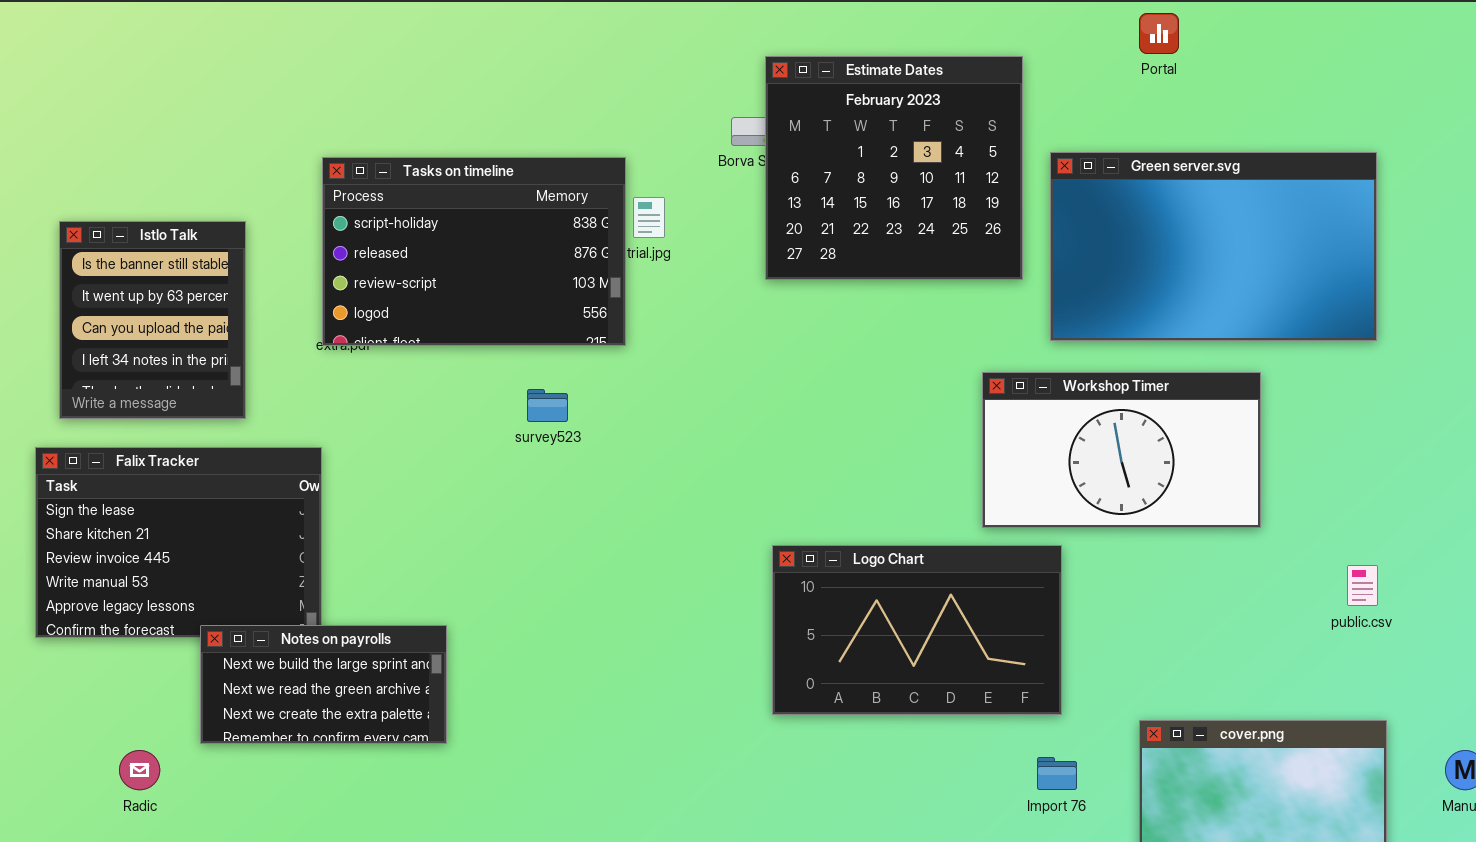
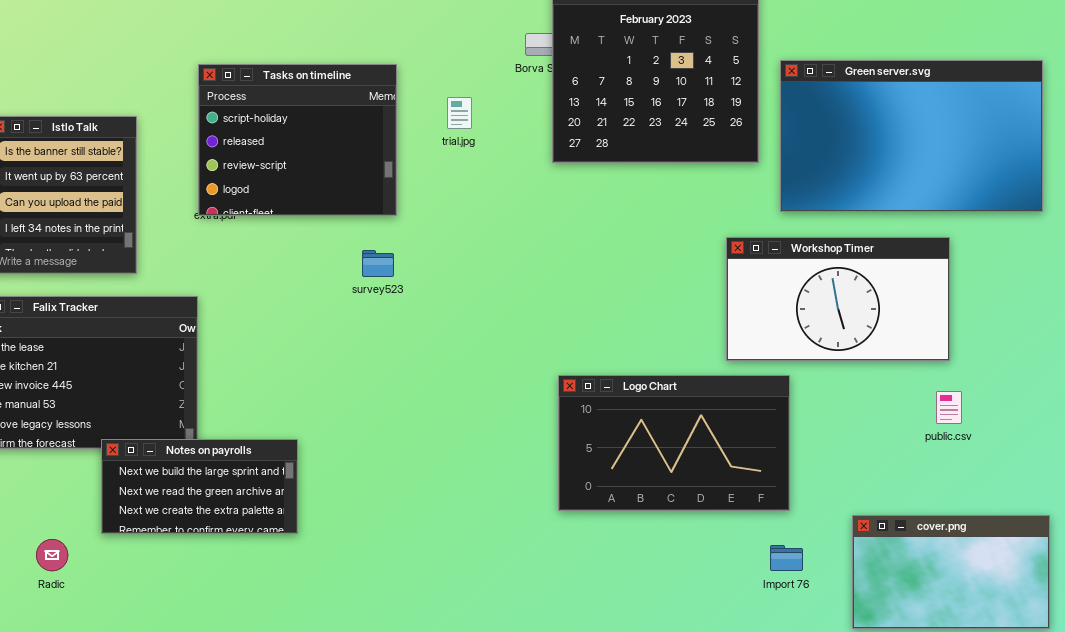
Tasks on timeline: [322,157,626,346] -> [198,64,397,216], resized
public.csv: [1347,565,1378,606] -> [936,391,962,424], moved

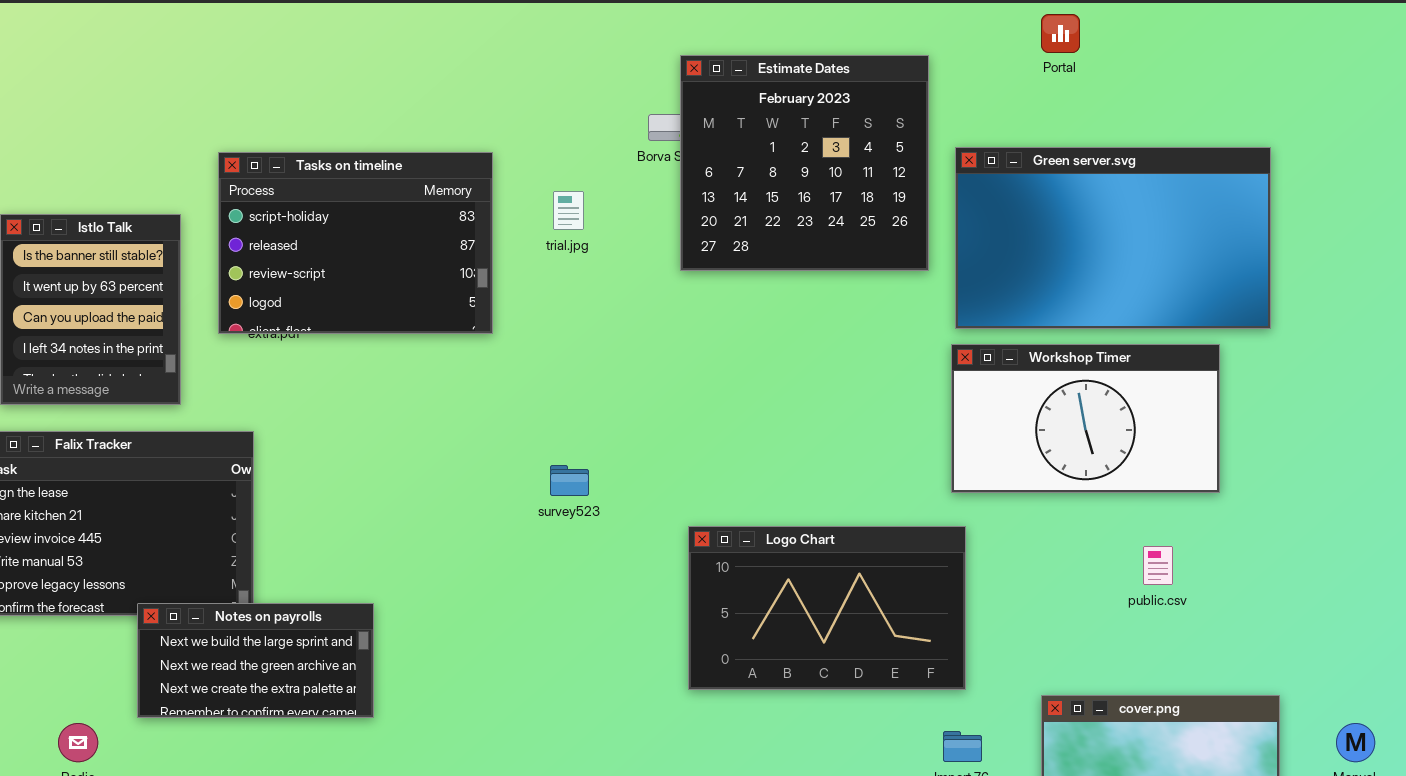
Tasks on timeline: [198,64,397,216] -> [218,152,493,334], resized
Workshop Timer: [726,237,950,361] -> [951,344,1220,493], moved
survey523: [362,250,394,277] -> [550,465,589,496], moved

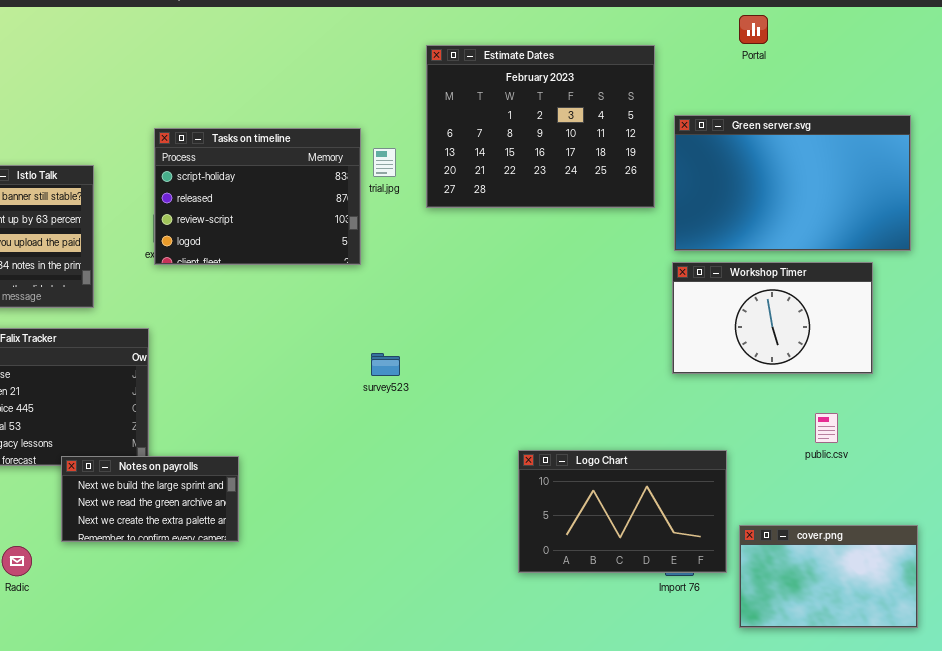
Estimate Dates: [680,55,929,271] -> [426,45,655,208], resized
Tasks on timeline: [218,152,493,334] -> [154,128,361,265], moved
Logo Chart: [688,526,966,690] -> [518,450,727,573], moved

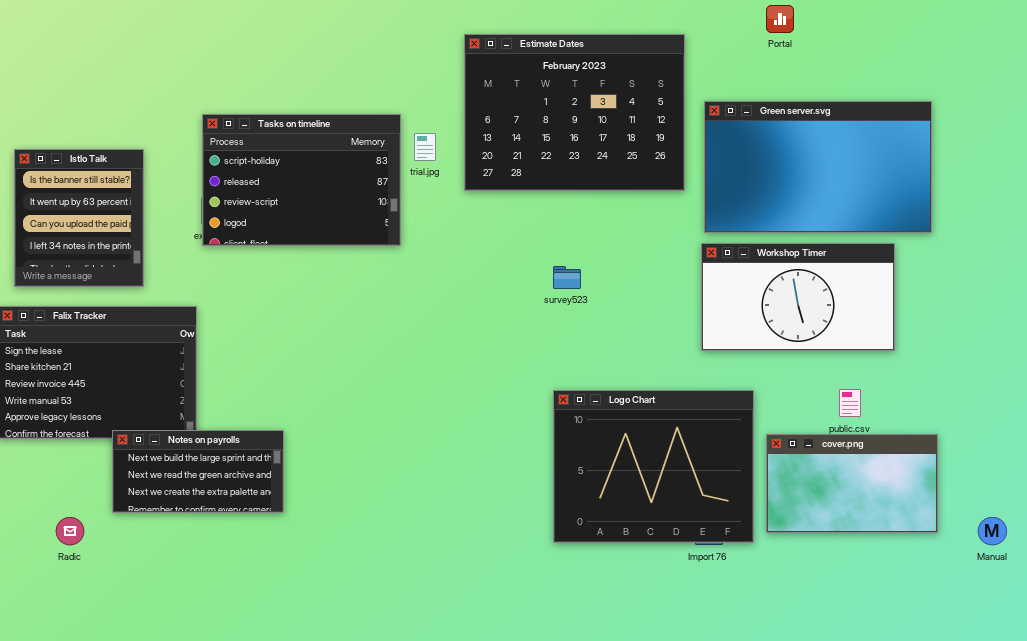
survey523: [371,353,400,376] -> [553,266,581,289], moved
Logo Chart: [518,450,727,573] -> [553,390,754,543], resized
cover.png: [739,525,918,628] -> [766,434,938,533], moved

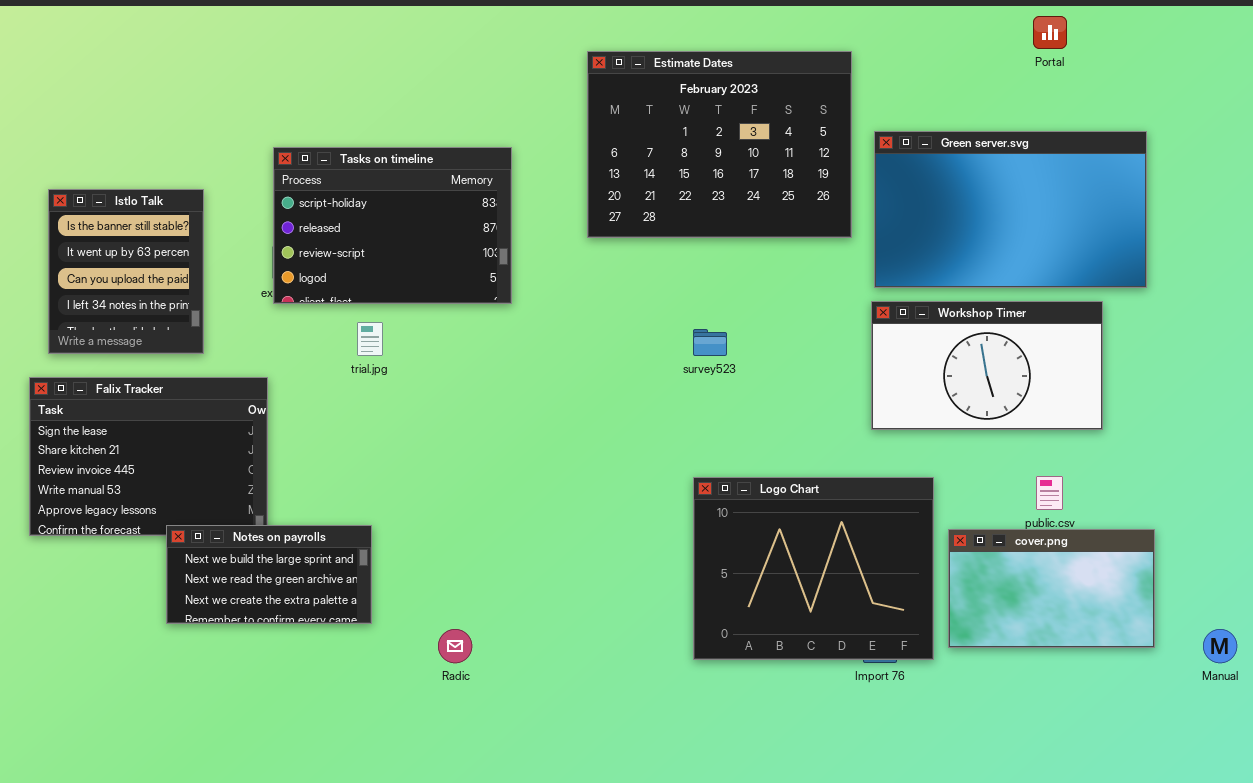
Portal: [766,5,794,33] -> [1033,16,1067,49], moved
trial.jpg: [414,133,436,161] -> [357,322,383,356], moved
Radic: [56,517,84,545] -> [438,629,472,663], moved

